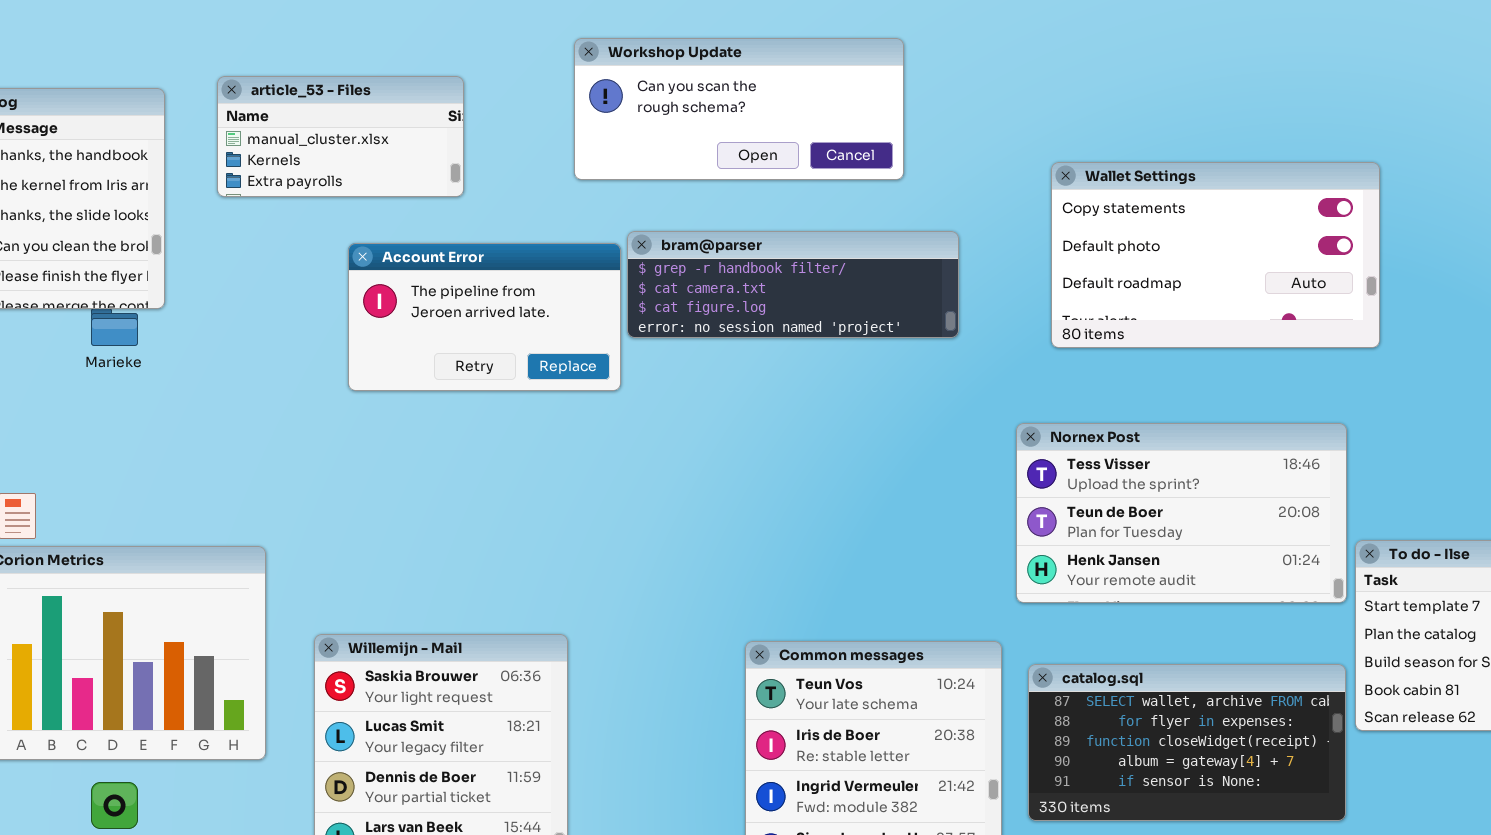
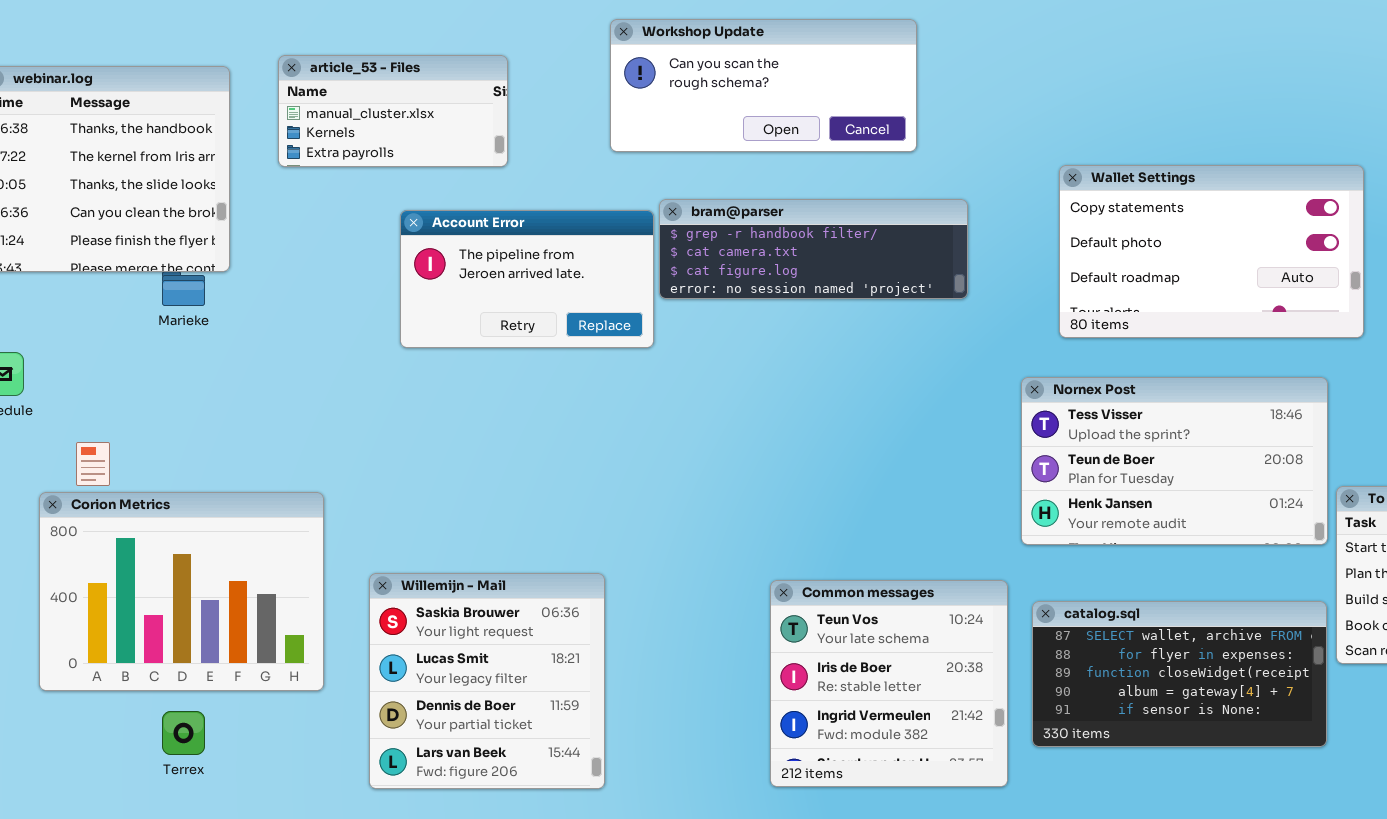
Wallet Settings: [1051,162,1380,348] -> [1059,165,1364,338], moved

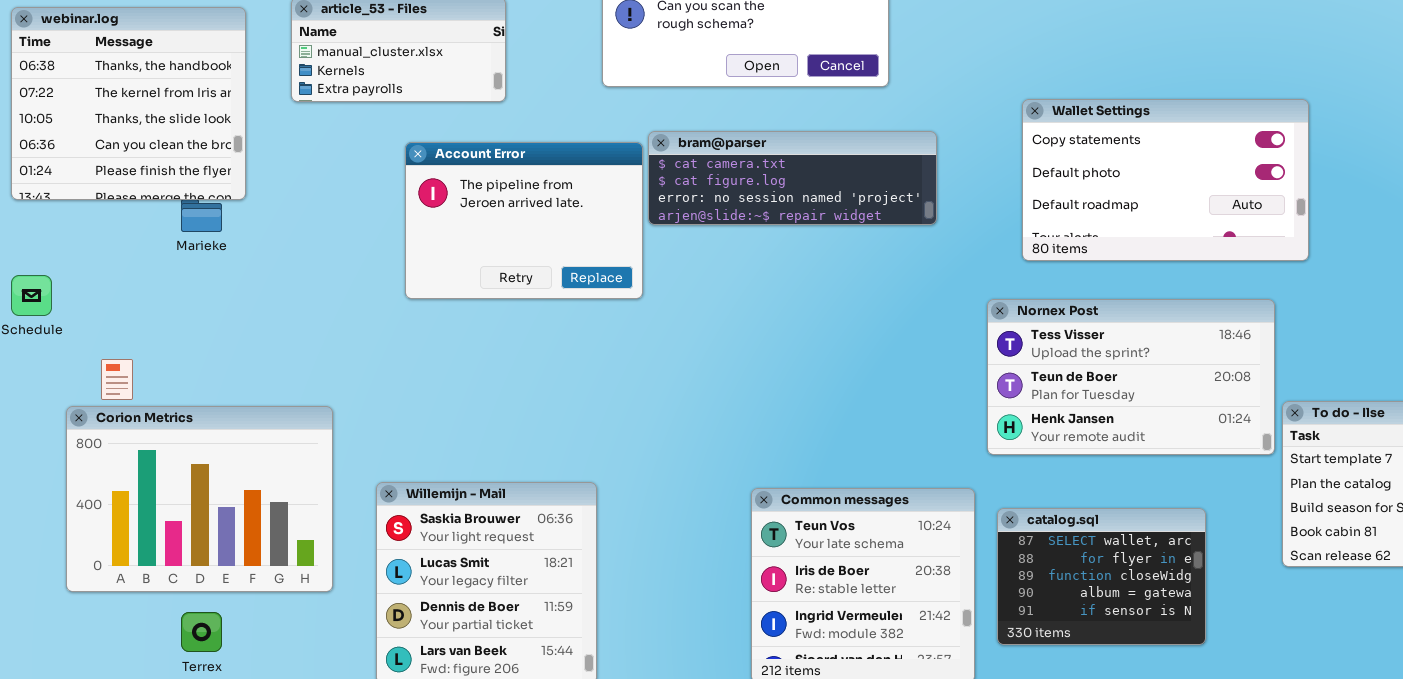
bram@parser: [659,199,968,299] -> [648,131,937,225], scrolled down 1 row
Account Error: [400,210,654,348] -> [405,142,643,299], resized
catalog.sql: [1032,601,1327,747] -> [997,508,1206,645], resized

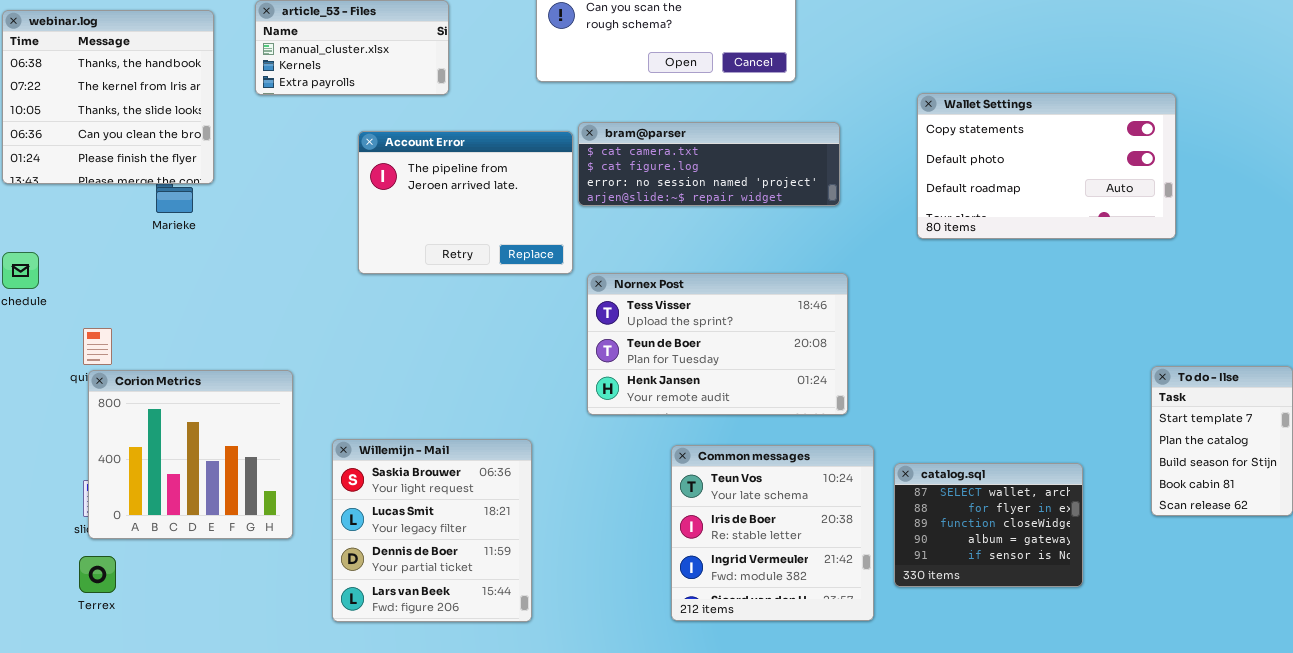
Nornex Post: [987,299,1275,455] -> [587,273,848,415], moved
Corion Metrics: [66,406,333,592] -> [88,370,293,539], resized
Terrex: [181,612,222,652] -> [79,556,116,593], moved

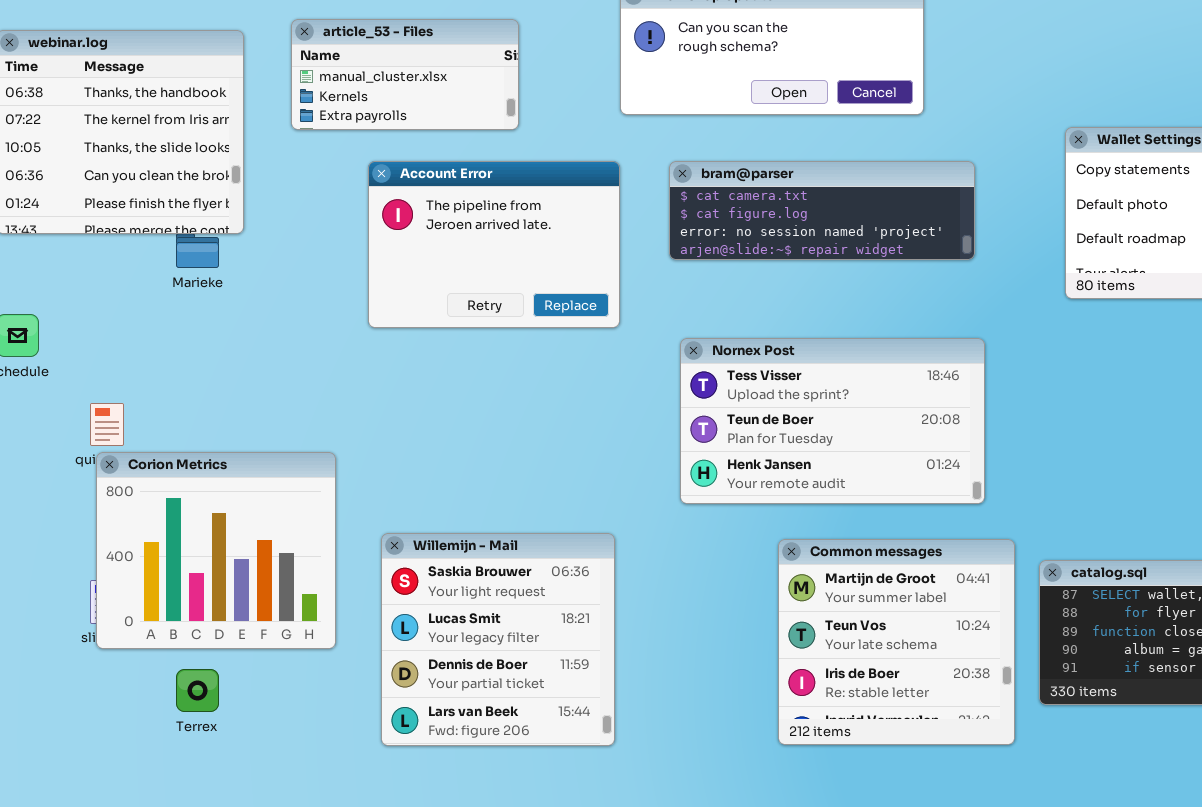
Account Error: [358,131,573,274] -> [368,161,620,328], moved
Common messages: [671,445,874,621] -> [778,539,1015,745], scrolled up 1 row
Terrex: [79,556,116,593] -> [176,669,219,712], moved

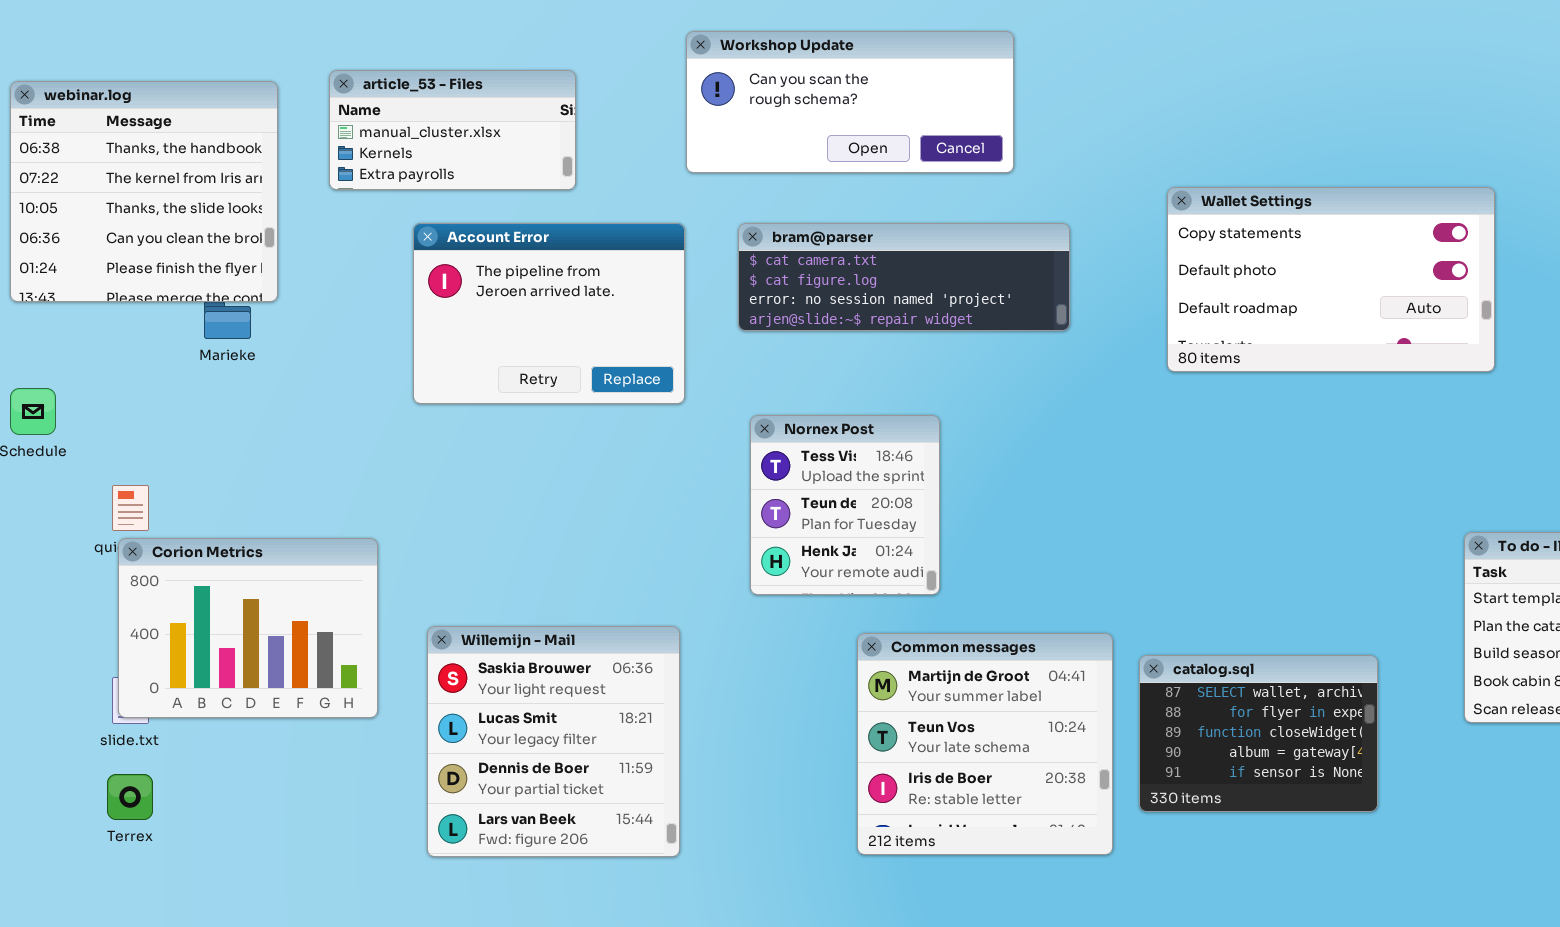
Nornex Post: [680,338,985,504] -> [750,415,940,595], resized
Corion Metrics: [96,452,336,649] -> [118,538,378,718], resized
Terrex: [176,669,219,712] -> [107,774,153,820], moved

